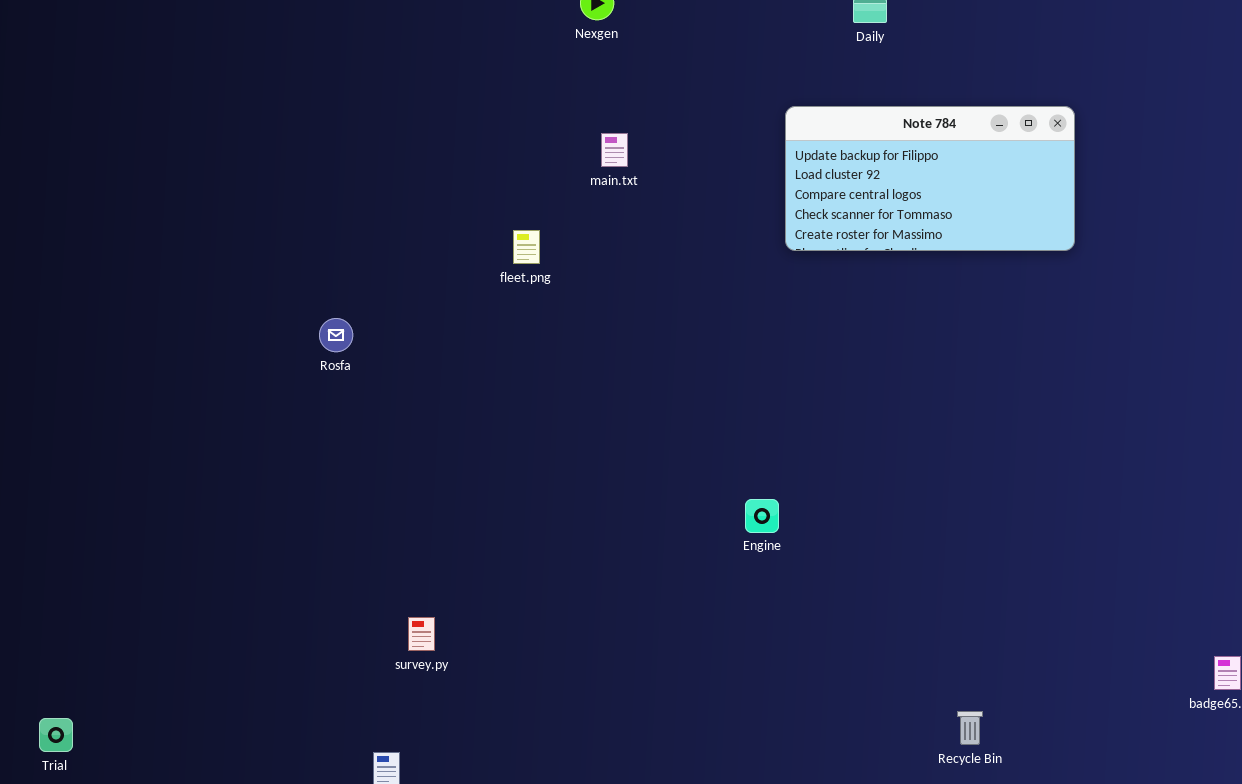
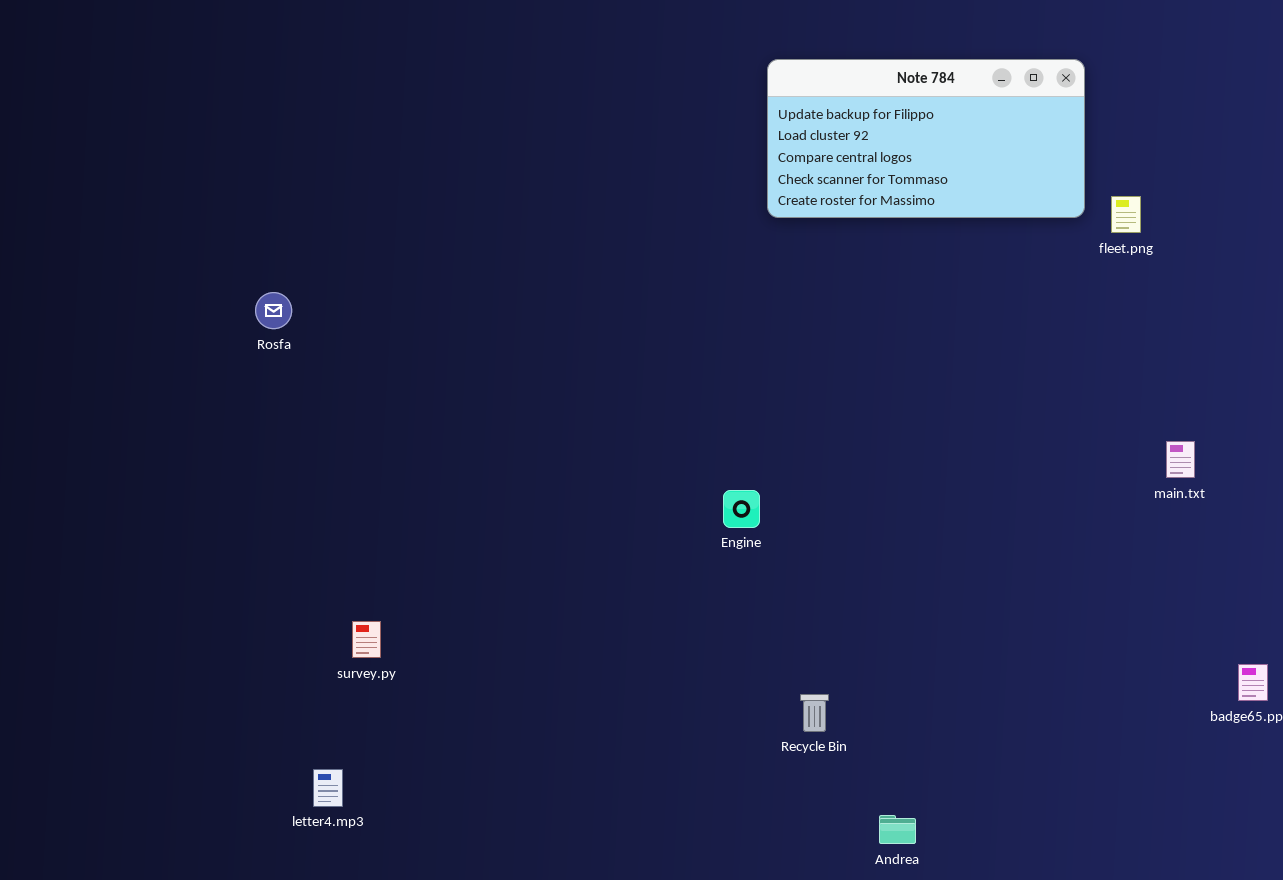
main.txt: [601,133,628,167] -> [1166,441,1195,478], moved
fleet.png: [513,230,540,264] -> [1111,196,1141,233], moved
Recycle Bin: [957,711,983,745] -> [800,694,829,732], moved

